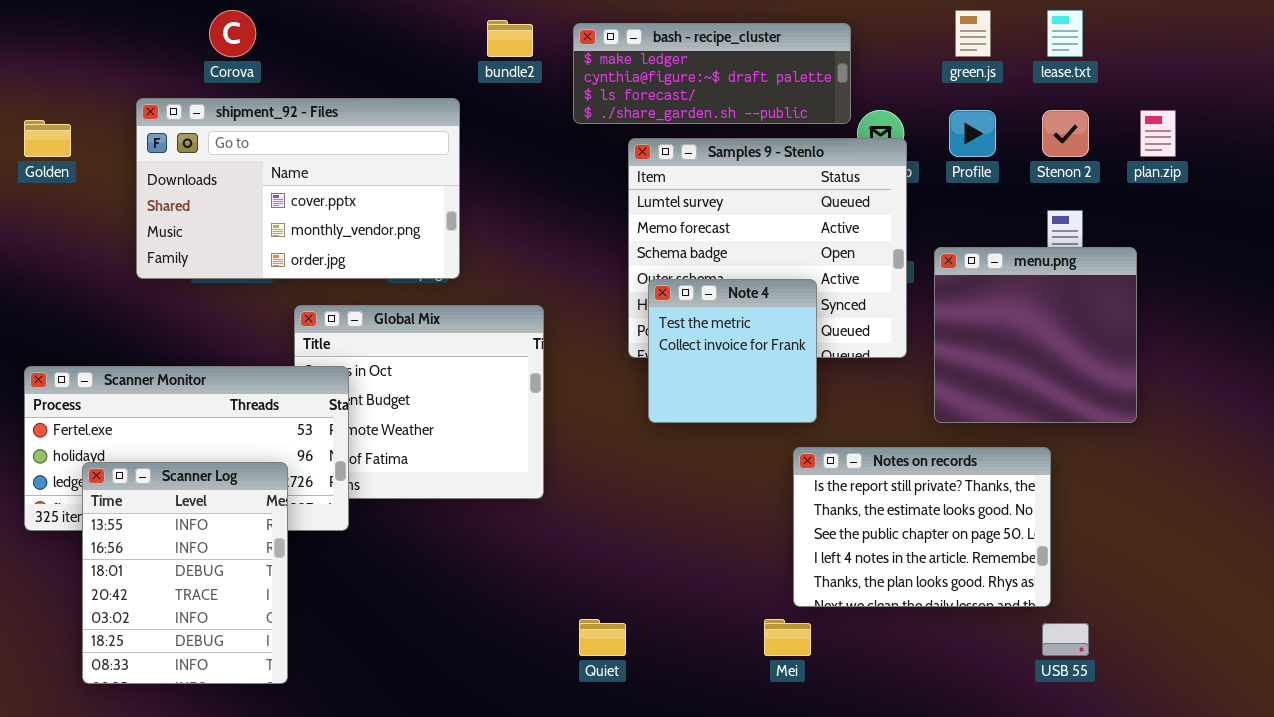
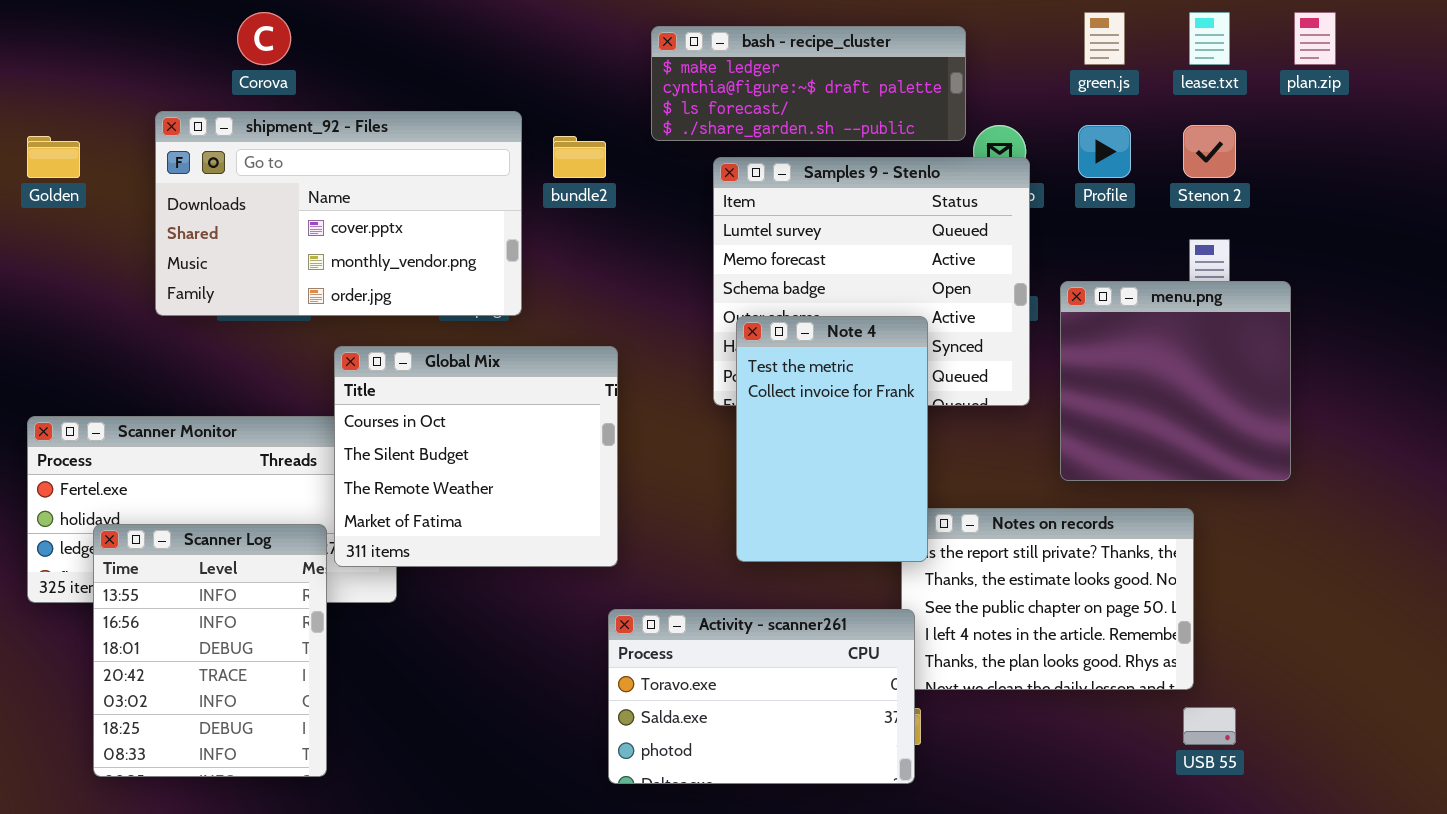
bundle2: [487,20,533,57] -> [553,136,606,178], moved
plan.zip: [1140,110,1176,157] -> [1294,12,1336,65], moved
Note 4: [648,279,817,423] -> [736,316,928,562], resized
Global Mix: [294,305,544,499] -> [334,346,618,567], raised
Activity - scanner261: none -> [608,609,915,784], opened

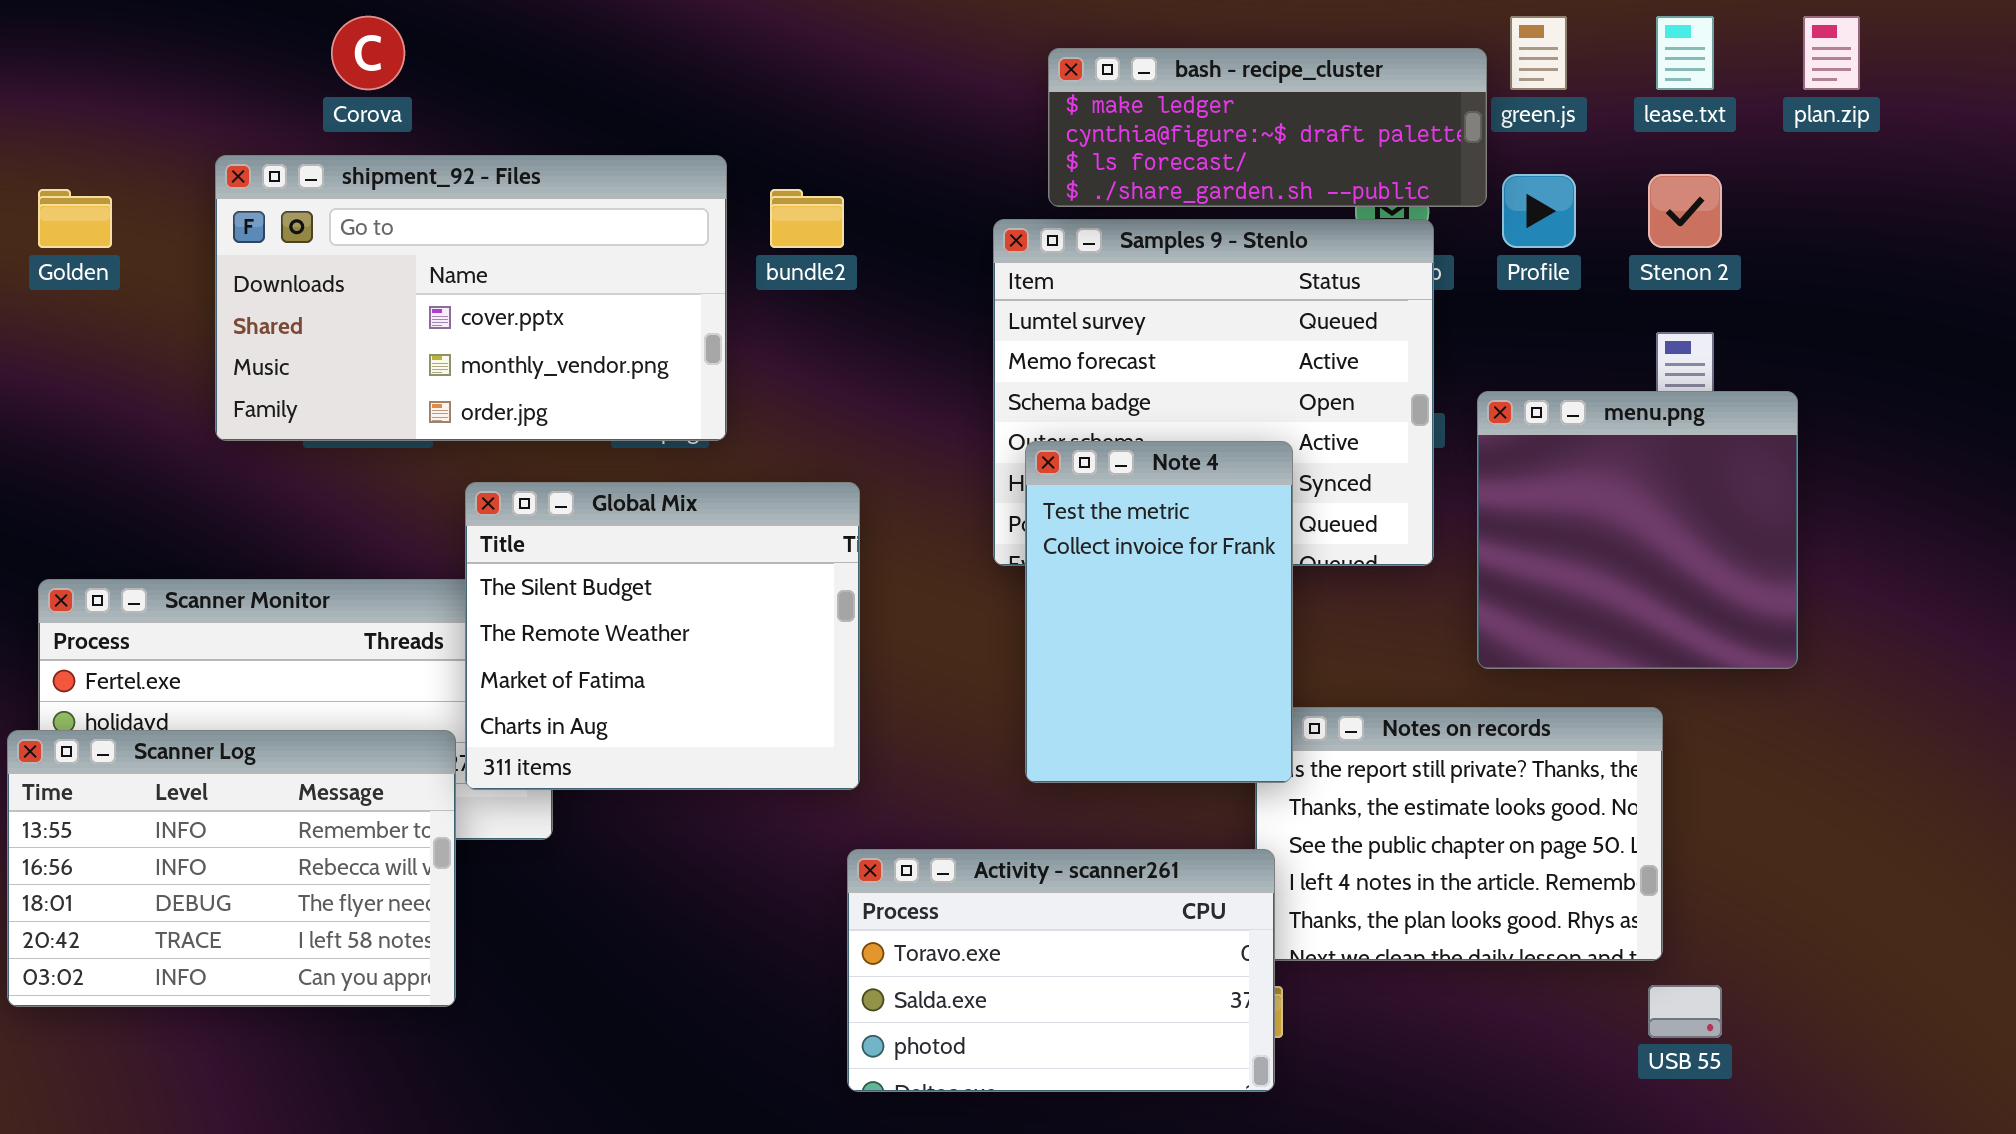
bash - recipe_cluster: [651,26,966,141] -> [1048,48,1487,207], moved
Global Mix: [334,346,618,567] -> [465,482,860,790], scrolled down 1 row
Scanner Log: [93,524,327,777] -> [7,730,456,1007], resized

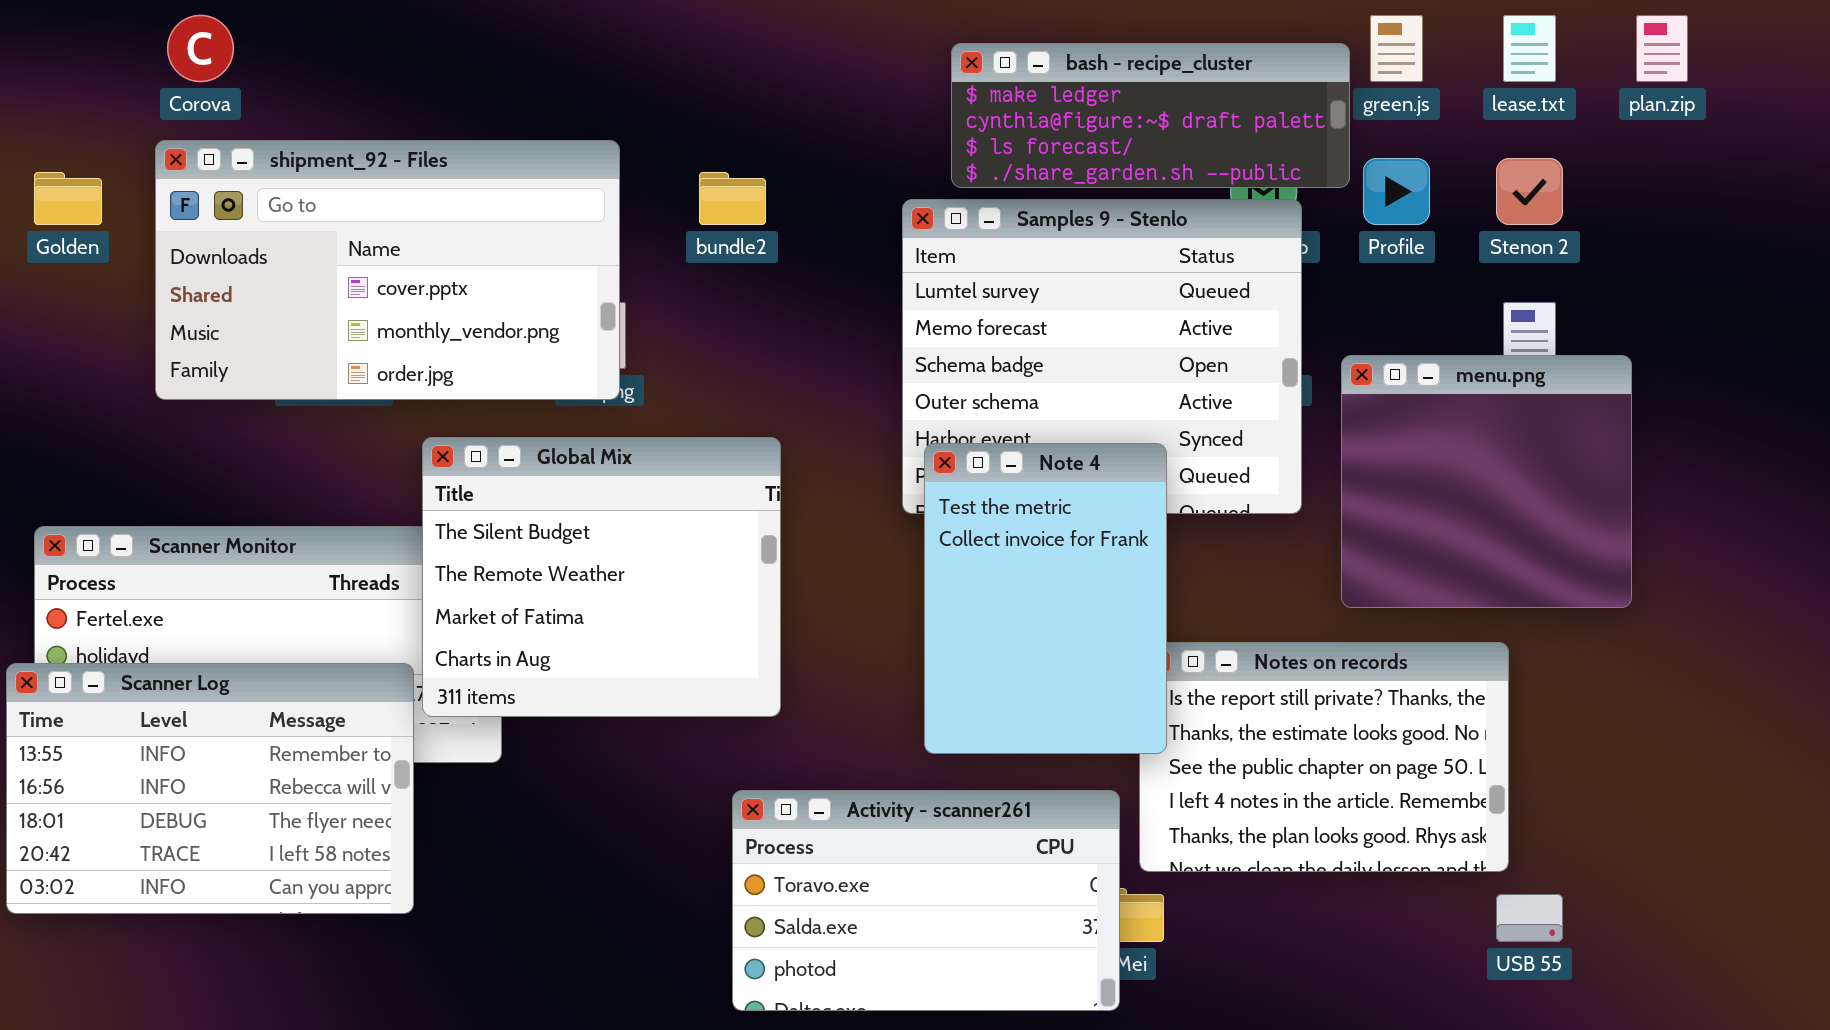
Corova: [331,16,405,90] -> [167,15,234,82], moved
shipment_92 - Files: [215,155,727,441] -> [155,140,620,400], moved
Note 4: [1025,441,1293,783] -> [924,443,1167,754], moved
Activity - scanner261: [847,849,1275,1092] -> [732,790,1120,1011], moved

